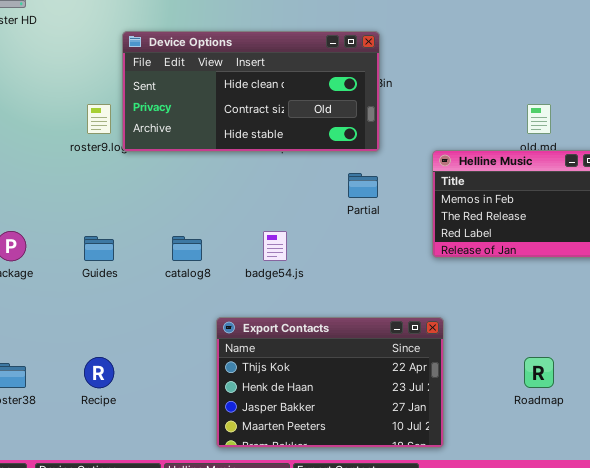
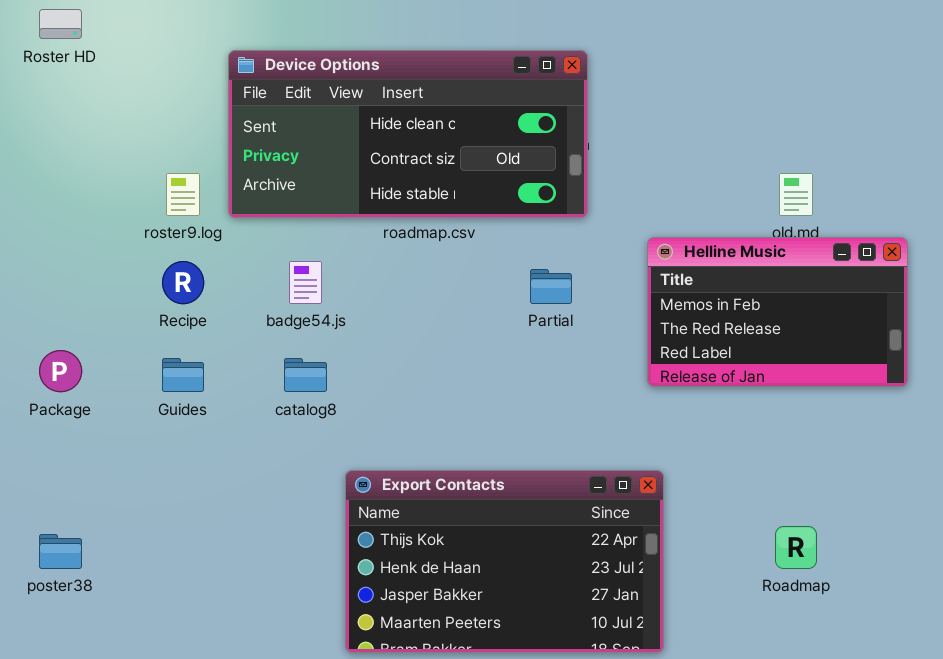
Device Options: [122,31,380,152] -> [228,50,588,218], moved
badge54.js: [263,231,287,261] -> [289,261,322,304], moved
Recipe: [84,357,114,388] -> [162,261,204,304], moved

